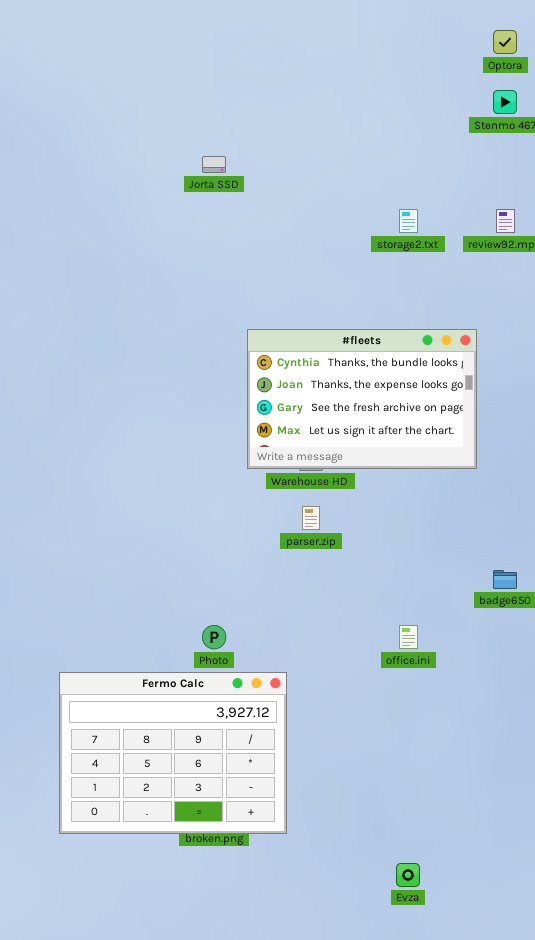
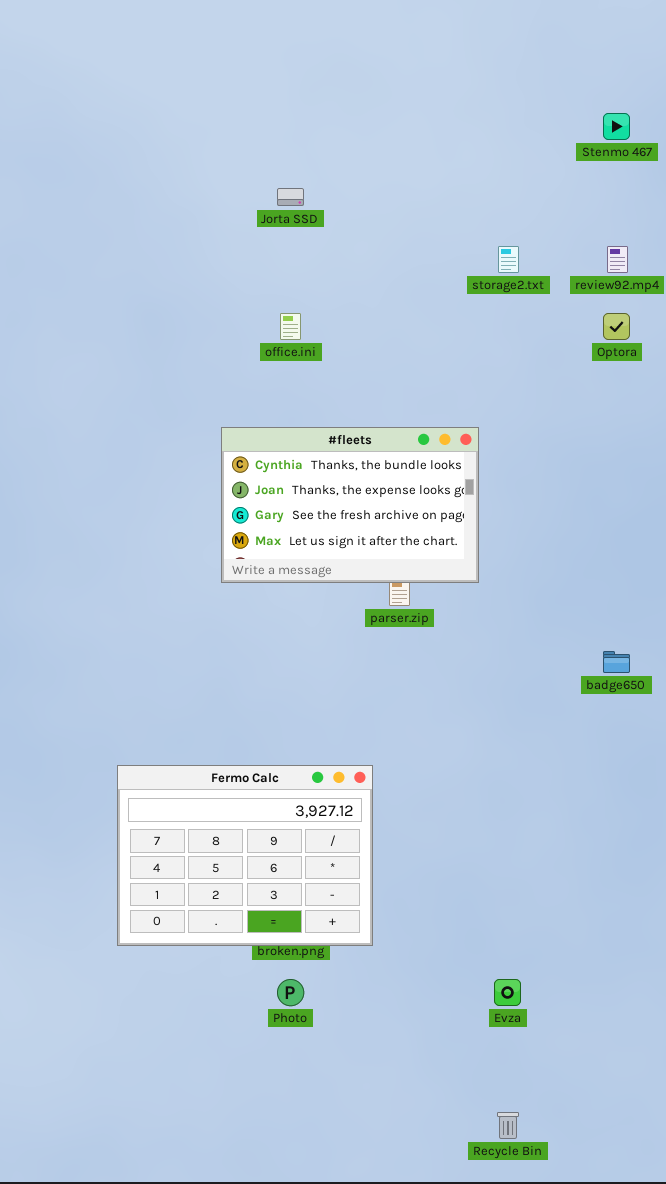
Optora: [493,30,517,54] -> [603,313,630,340], moved
#fleets: [247,329,477,469] -> [221,427,479,583], moved
Photo: [202,625,226,649] -> [277,979,304,1006], moved
office.ini: [399,625,418,649] -> [280,313,301,340], moved

